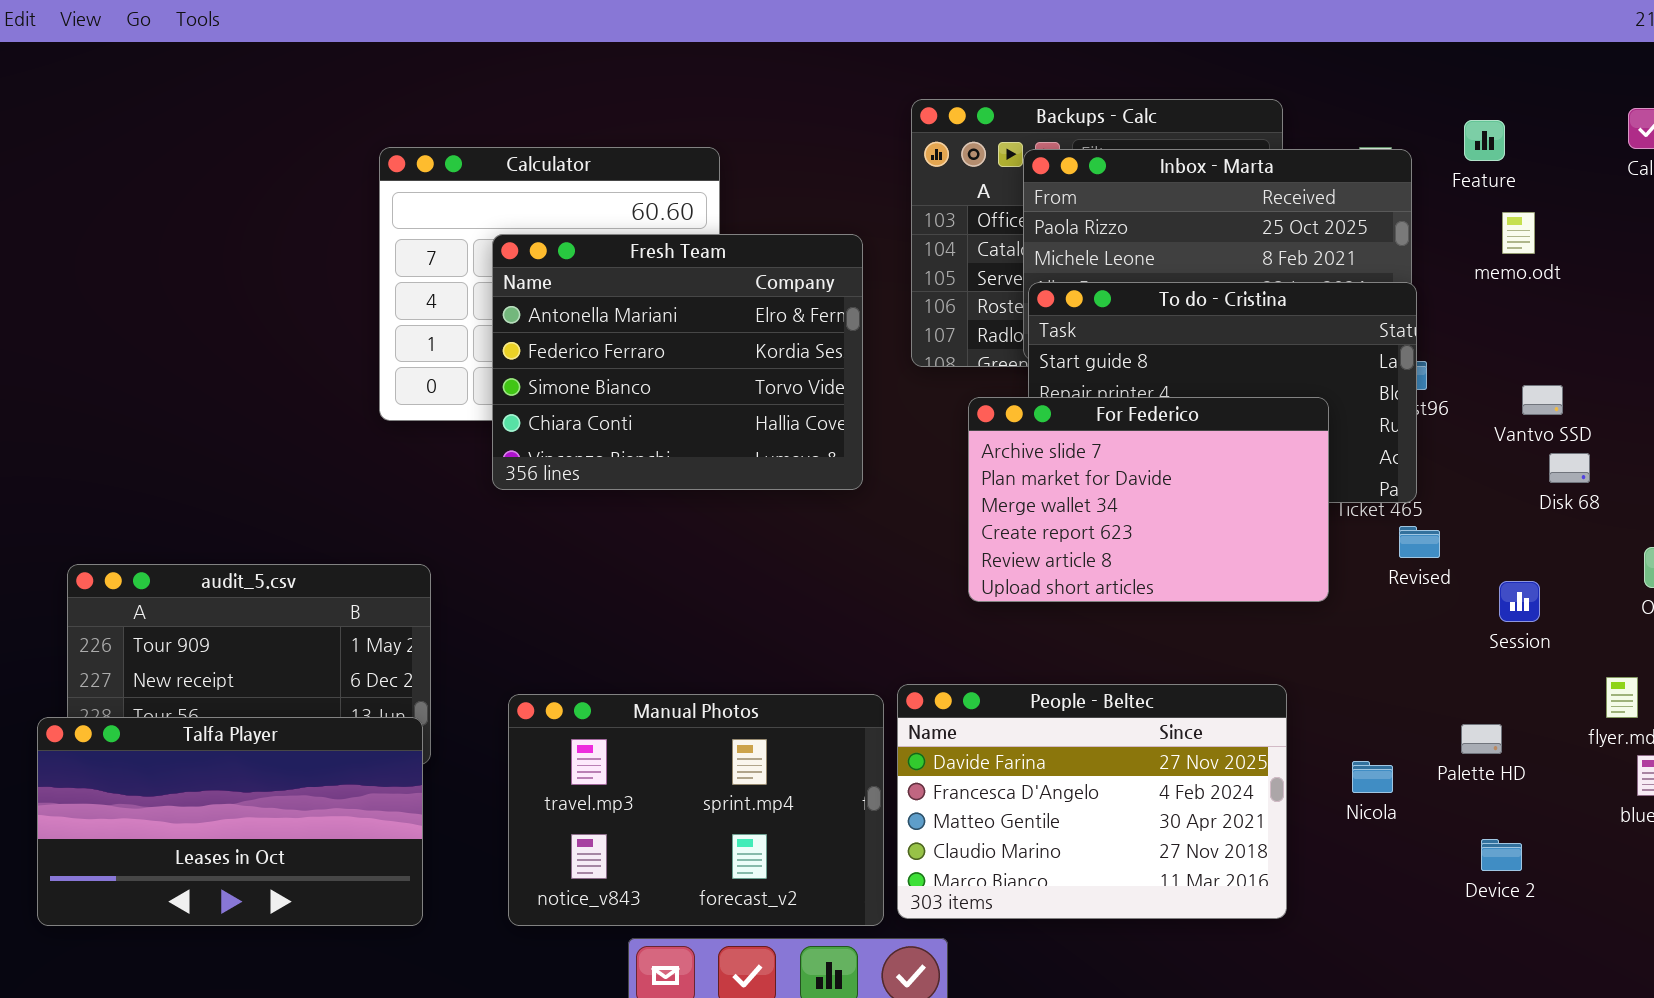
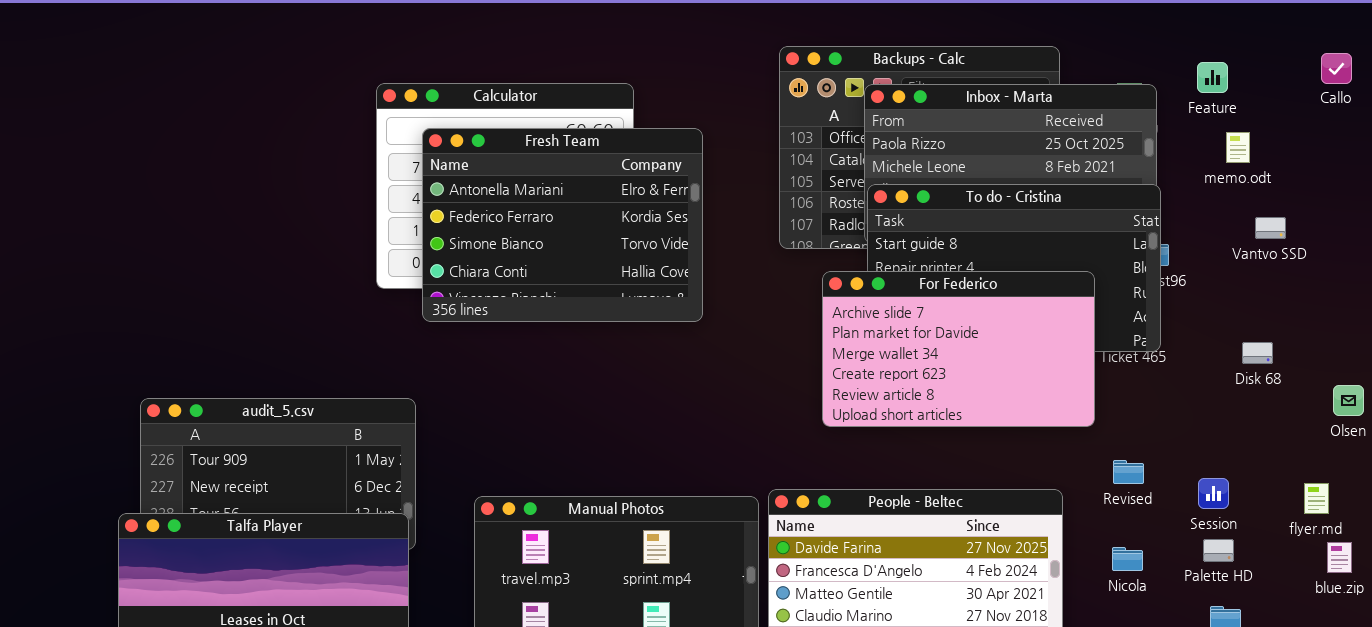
Fresh Team: [492,234,863,490] -> [422,128,703,322], moved
Vantvo SSD: [1522,385,1563,415] -> [1255,217,1286,239], moved
Disk 68: [1549,453,1590,483] -> [1242,342,1273,364], moved
Revised: [1399,526,1440,558] -> [1113,460,1144,484], moved
Session: [1499,581,1540,622] -> [1198,478,1229,509], moved
Palette HD: [1461,724,1502,754] -> [1203,539,1234,562], moved

